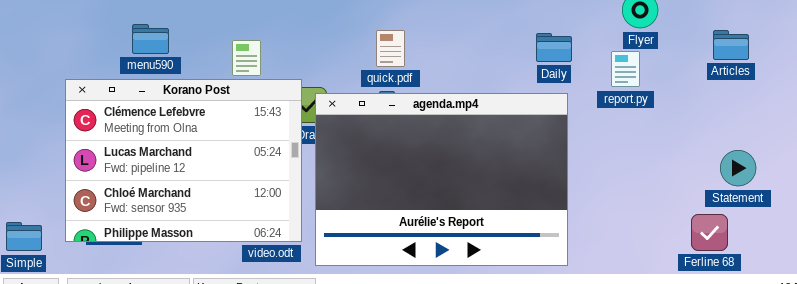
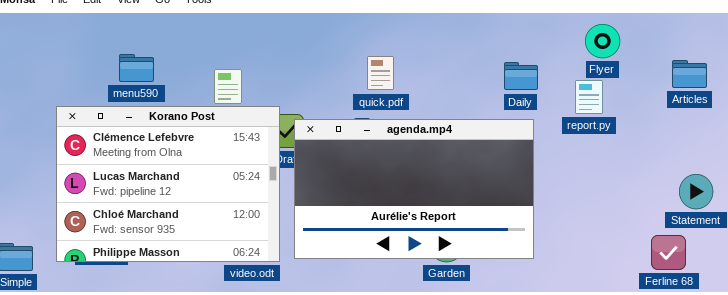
quick.pdf: [376,30,405,67] -> [367,56,394,90], moved
agenda.mp4: [315,93,568,266] -> [294,119,534,259], resized

